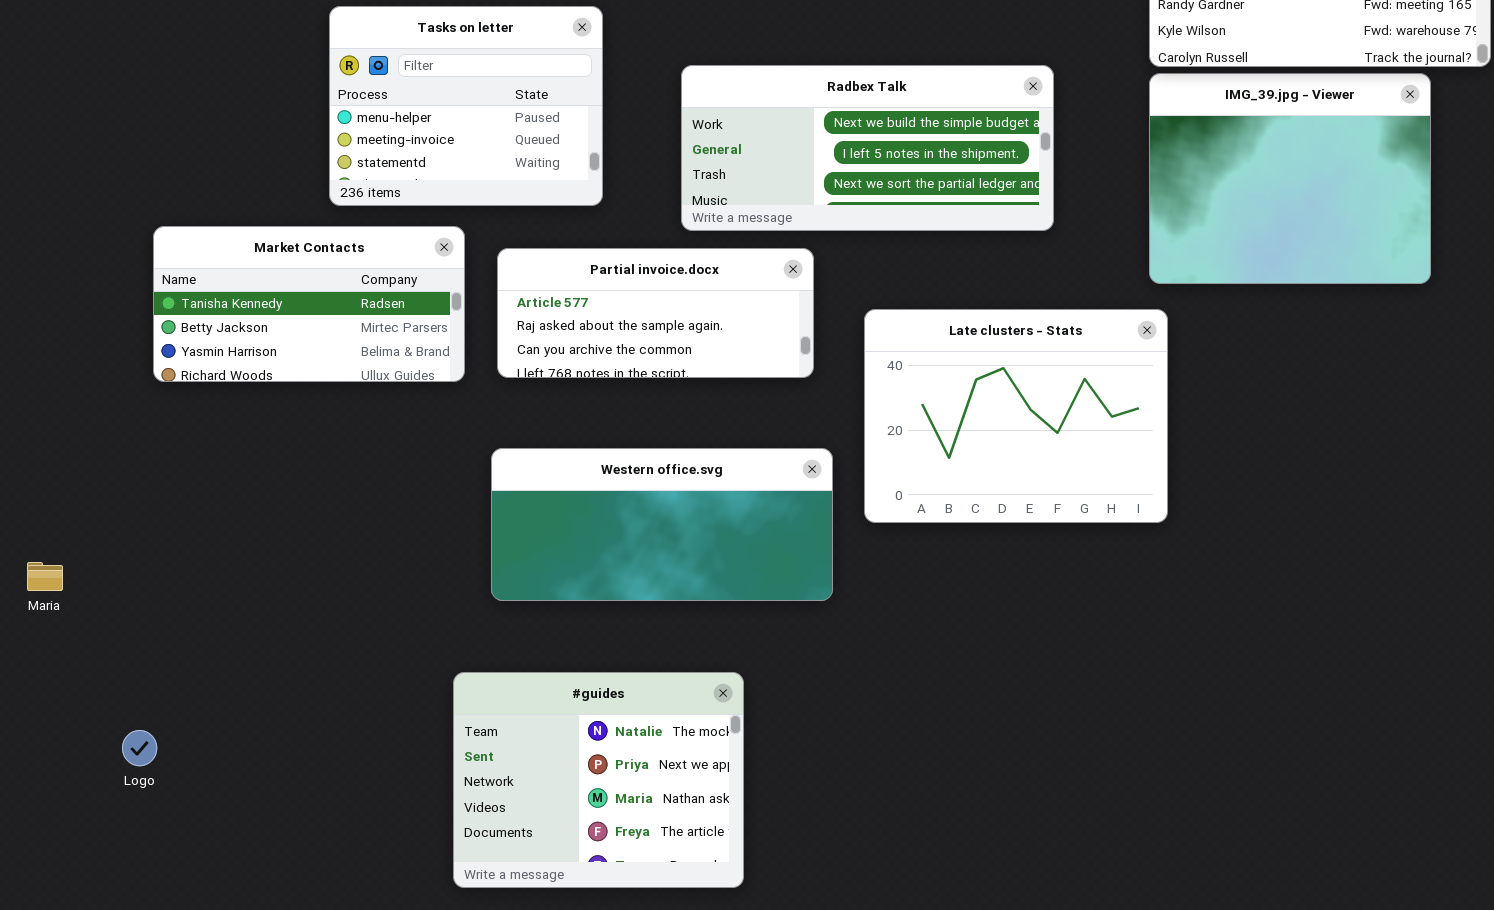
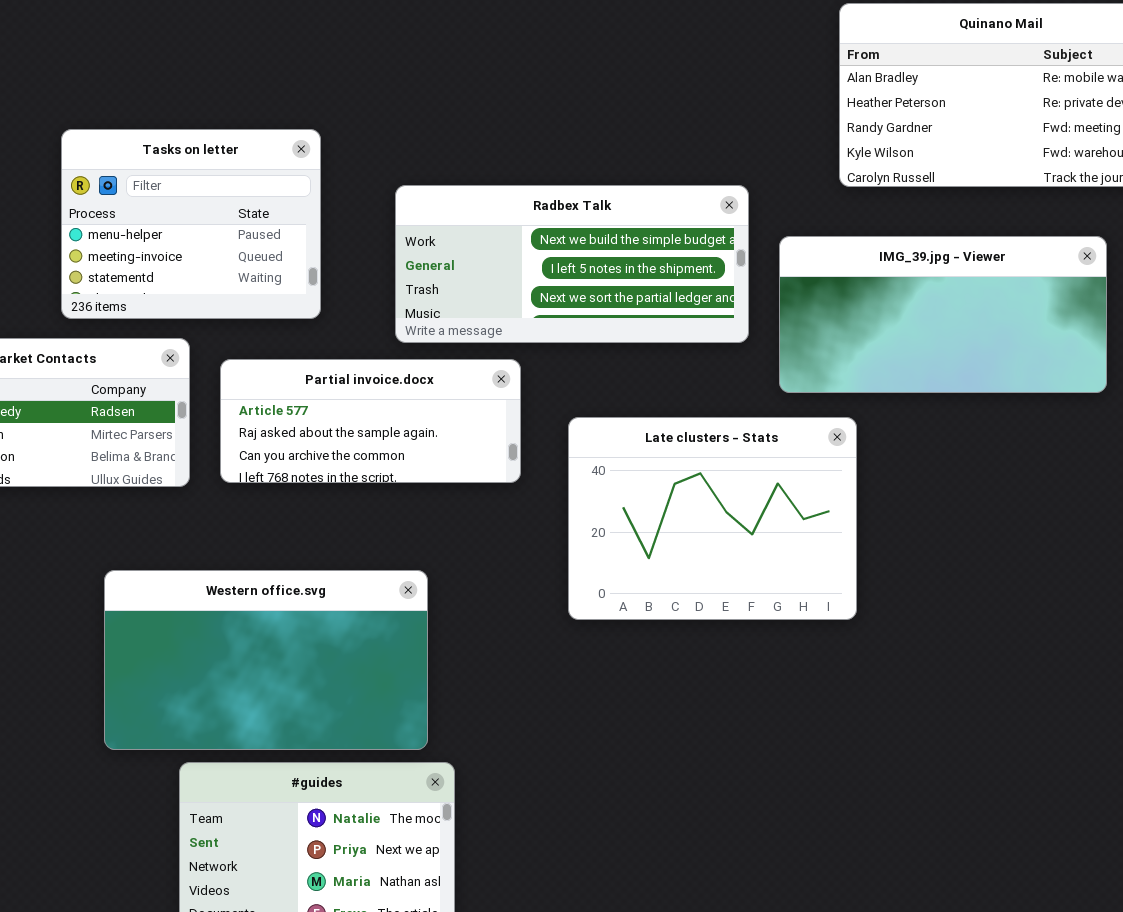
IMG_39.jpg - Viewer: [1149,73,1431,284] -> [779,236,1107,393], resized
Western office.svg: [491,448,833,601] -> [104,570,428,750], moved, resized

